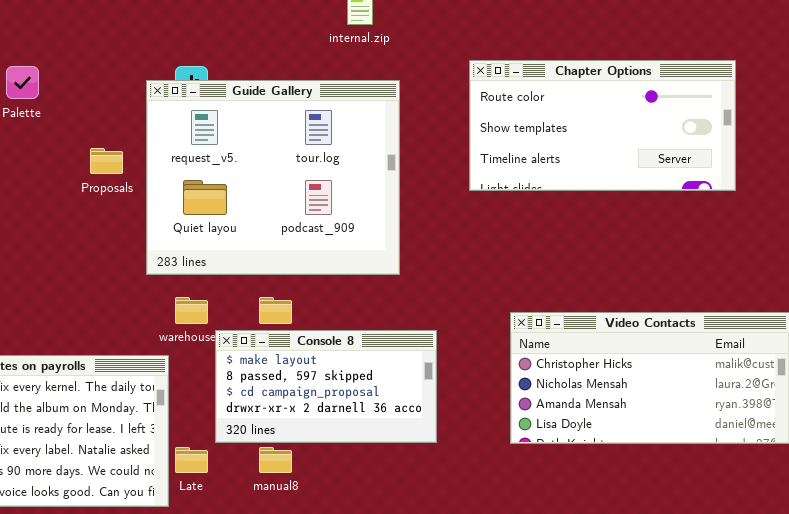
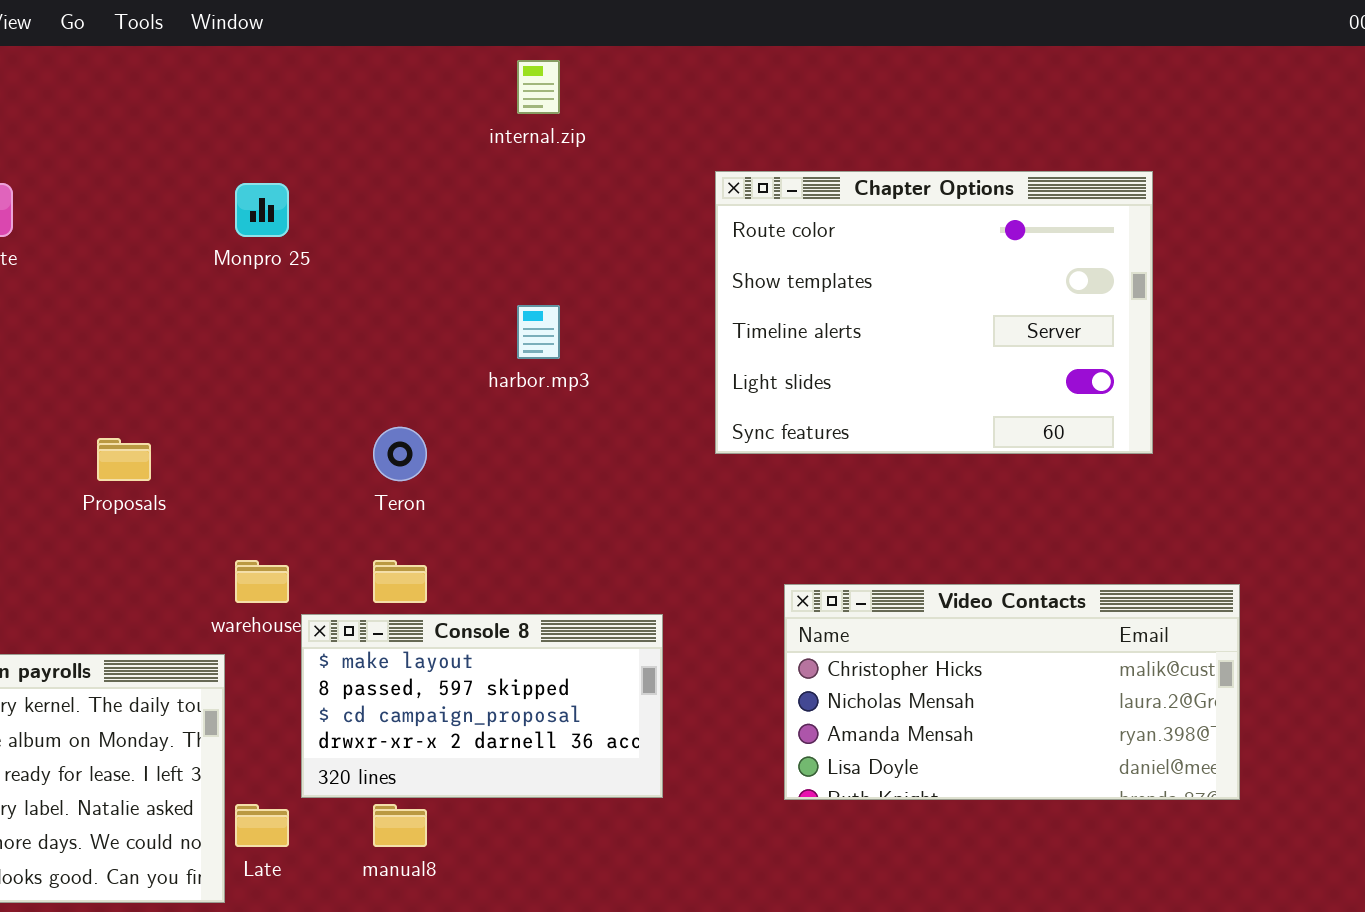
Chapter Options: [469,60,736,191] -> [715,171,1153,454], resized
Guide Gallery: [146,80,400,275] -> none, closed
Proposals: [90,148,123,174] -> [97,438,151,481], moved

